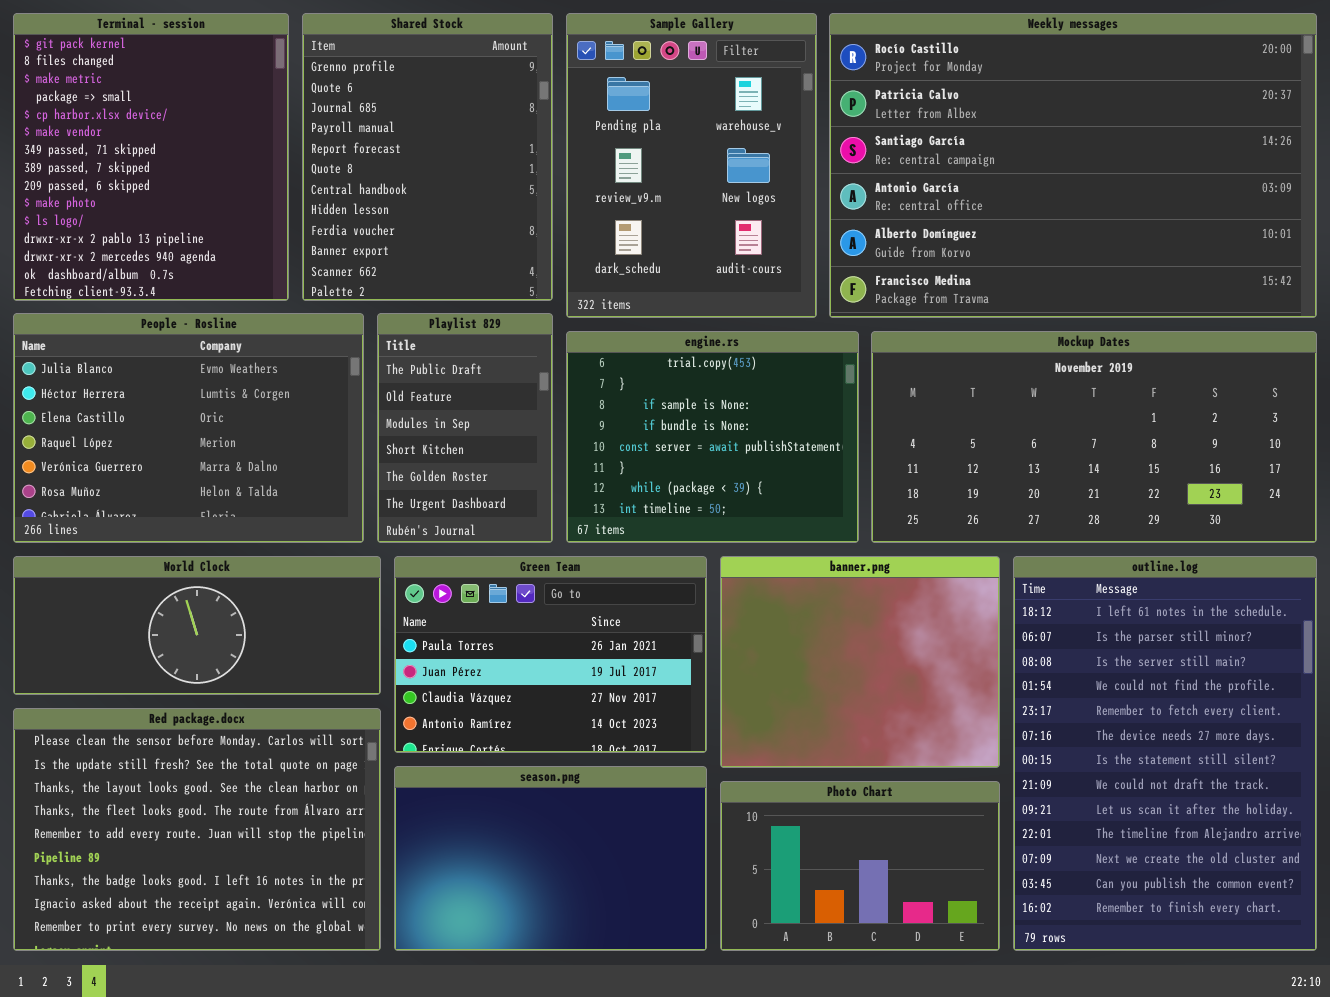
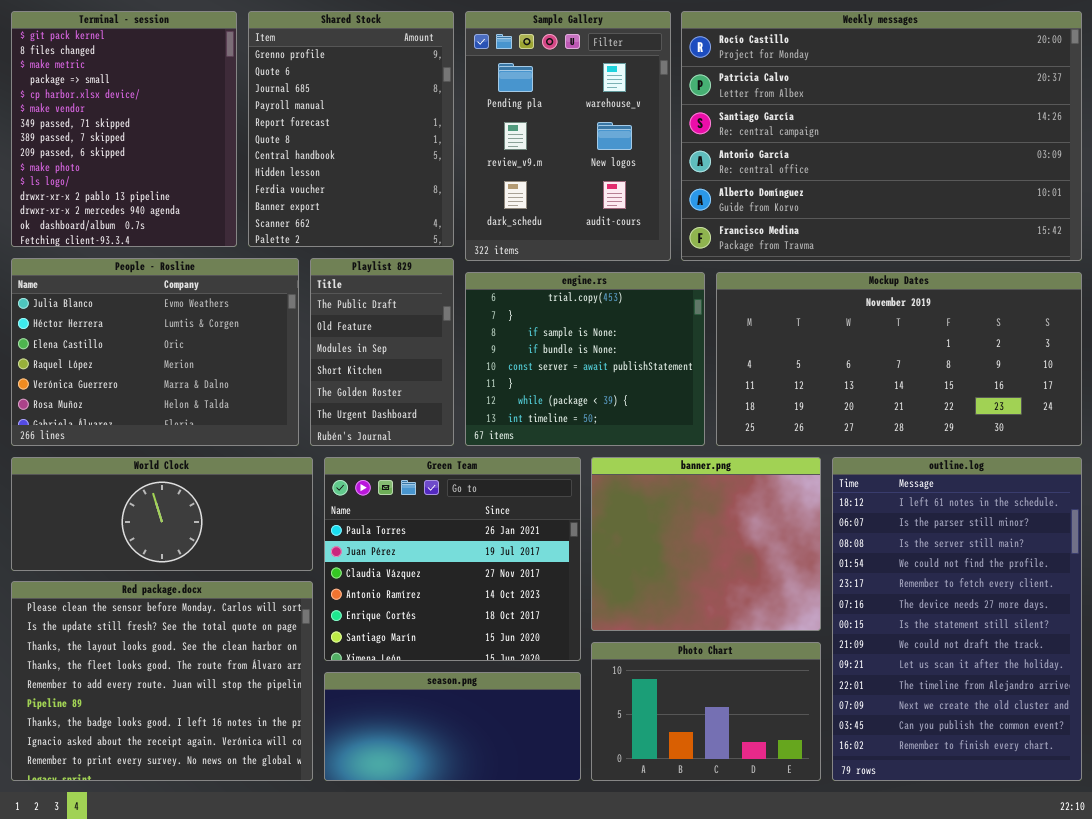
Green Team: [394,556,707,753] -> [324,457,581,661], resized
season.png: [394,766,707,951] -> [324,672,581,781], resized

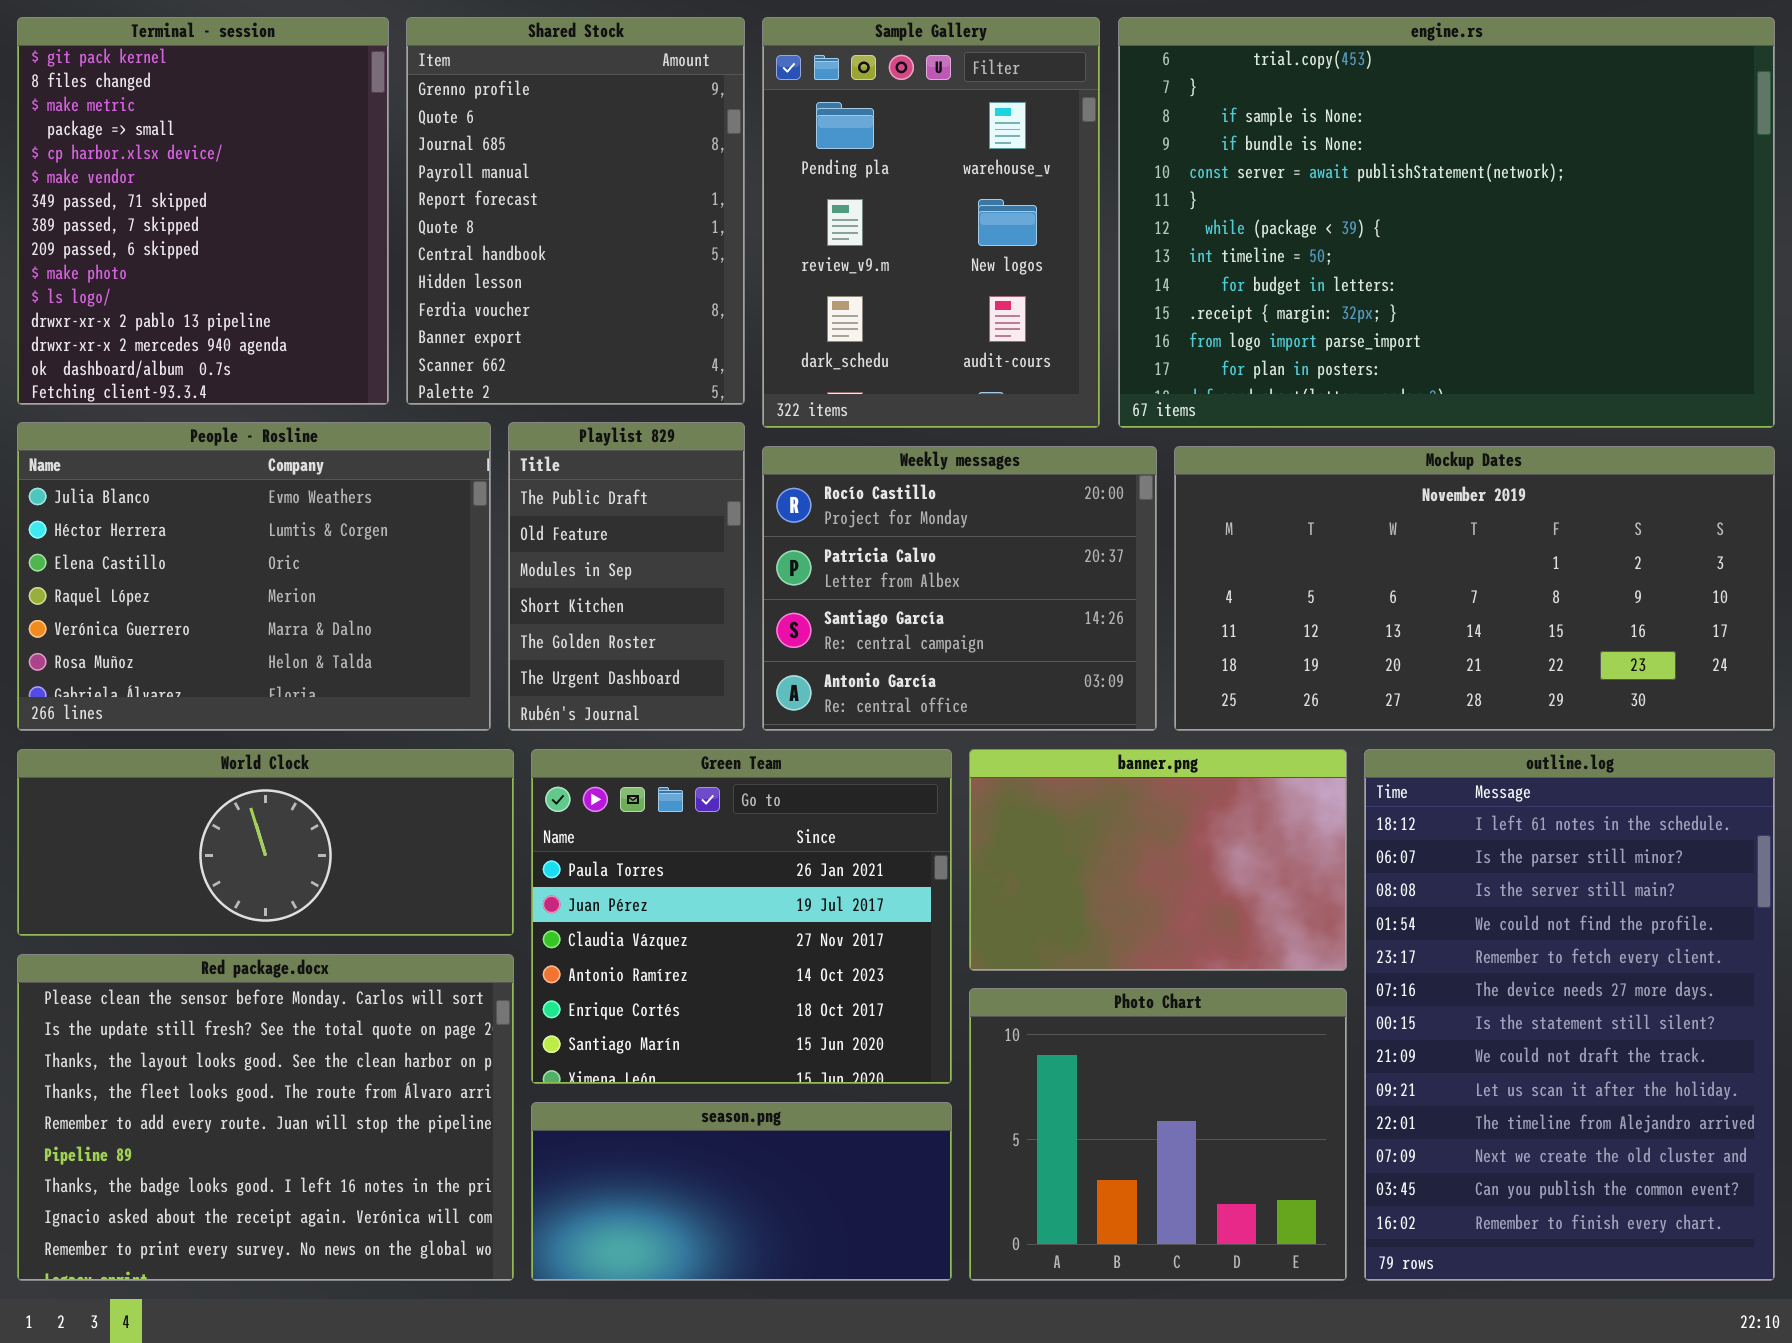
Weekly messages: [681,11,1082,261] -> [762,446,1157,731], moved, resized
engine.rs: [465,272,705,446] -> [1118,17,1775,428], moved, resized
banner.png: [591,457,821,631] -> [969,749,1347,971], resized
Photo Chart: [591,642,821,781] -> [969,988,1347,1281], resized

